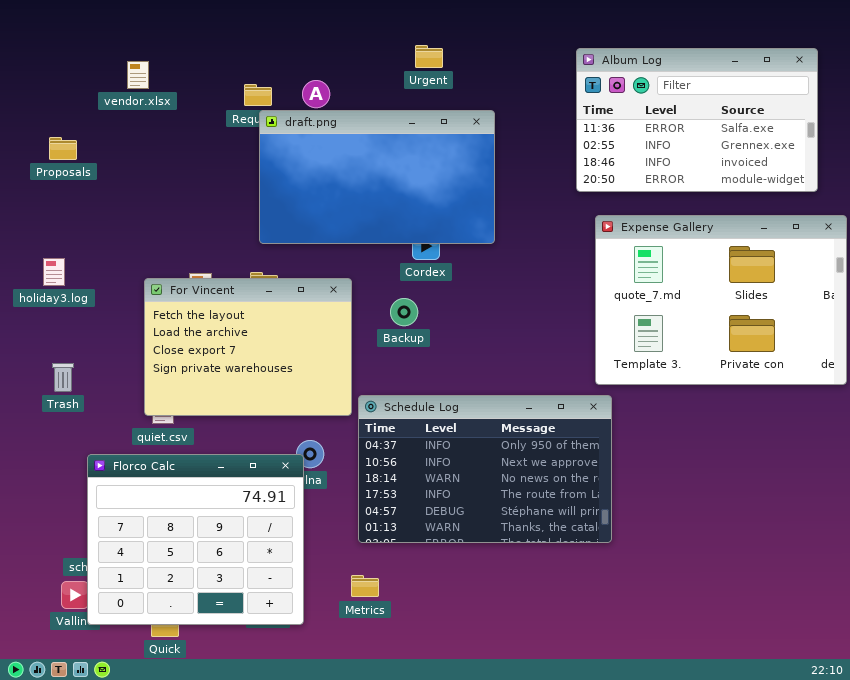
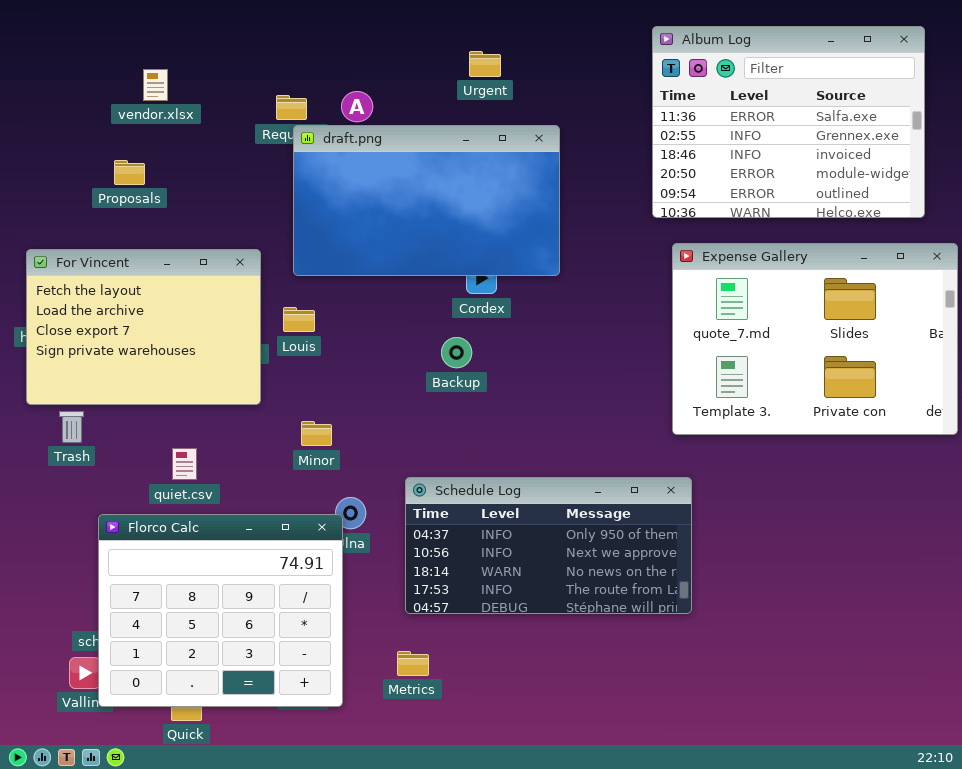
Album Log: [576,48,818,192] -> [652,26,925,218], resized
Proposals: [49,137,77,160] -> [114,160,145,185], moved
For Vincent: [144,278,352,416] -> [26,249,261,405], moved
Schedule Log: [358,395,612,543] -> [405,477,692,614], resized

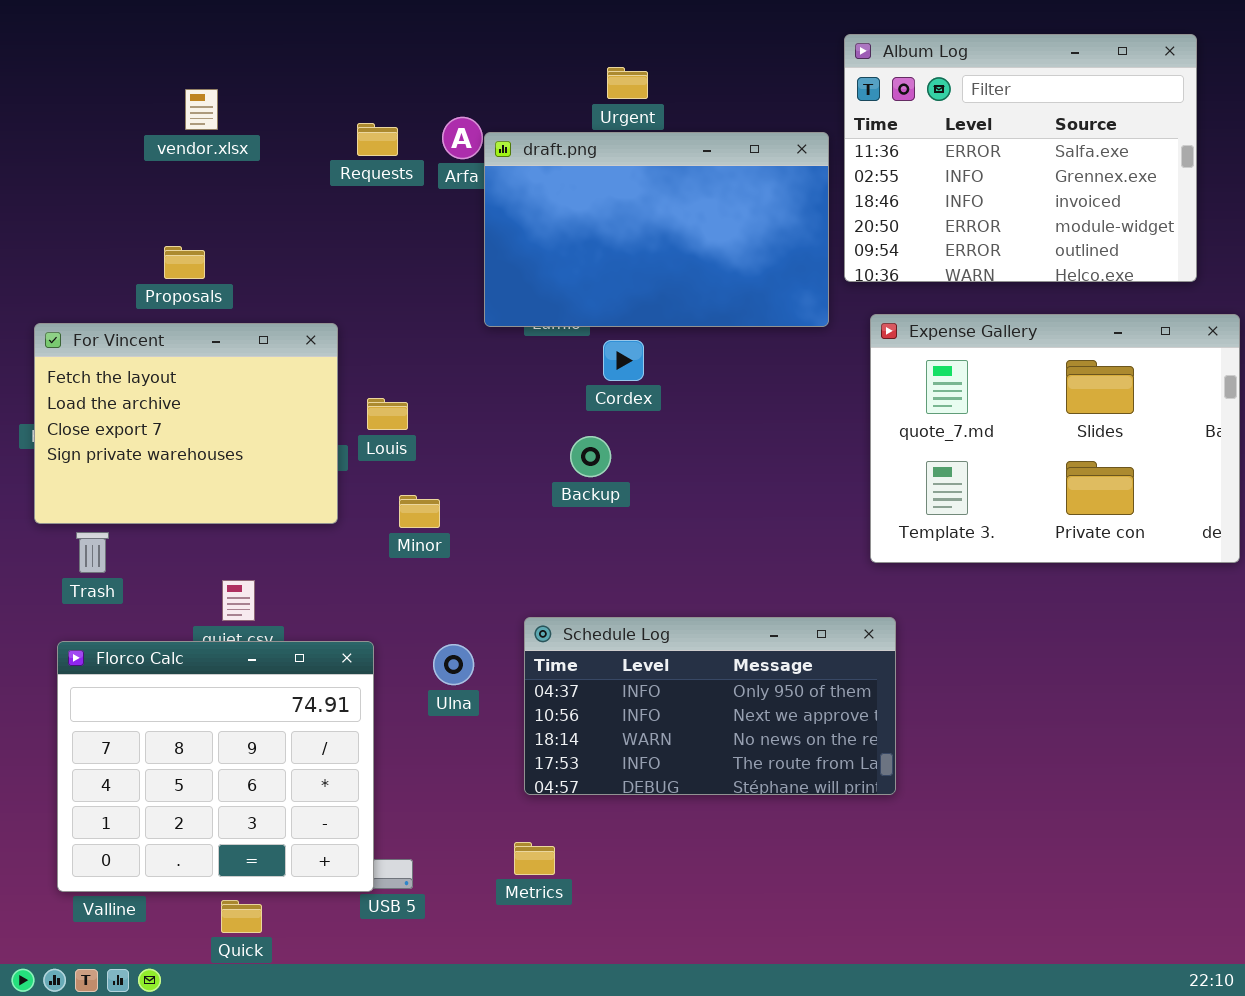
draft.png: [293,125,560,276] -> [484,132,829,327], moved
Proposals: [114,160,145,185] -> [164,246,205,279], moved
Minor: [301,421,332,446] -> [399,495,440,528], moved
Florco Calc: [98,514,343,707] -> [57,641,374,892], moved

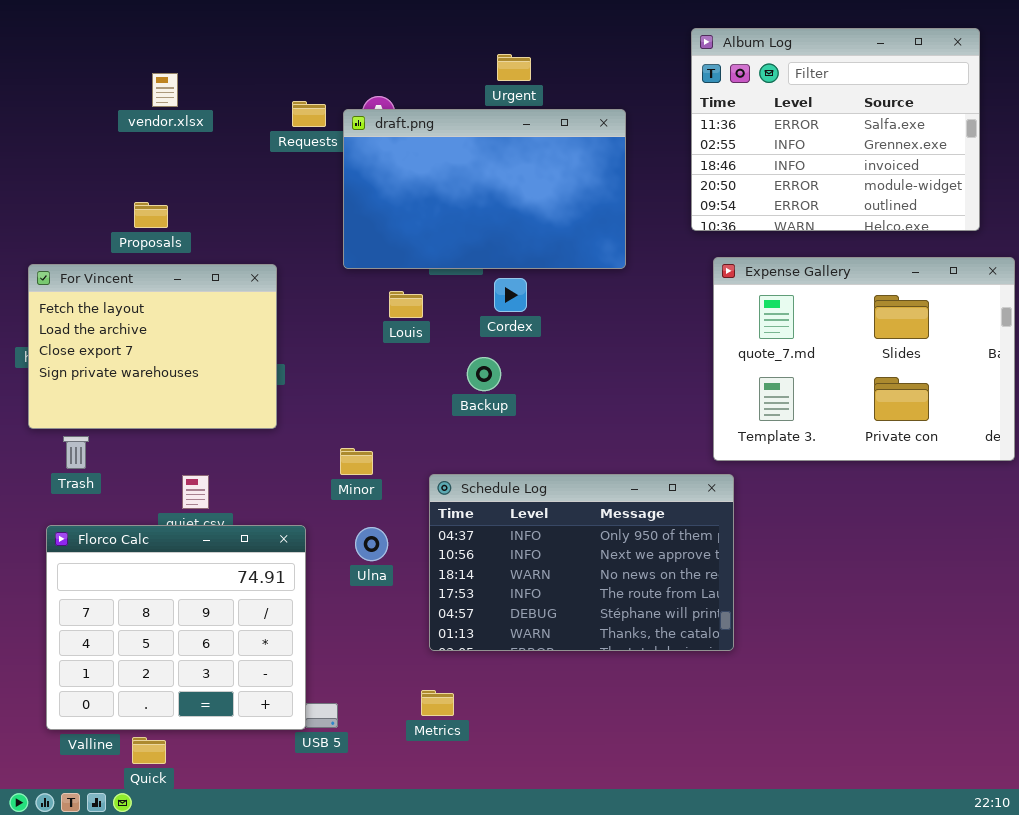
draft.png: [484,132,829,327] -> [343,109,626,269], moved
Louis: [367,398,408,430] -> [389,291,423,318], moved
Minor: [399,495,440,528] -> [340,448,373,475], moved
Schedule Log: [524,617,896,795] -> [429,474,734,651], resized
Quick: [221,900,262,933] -> [132,737,166,764], moved

